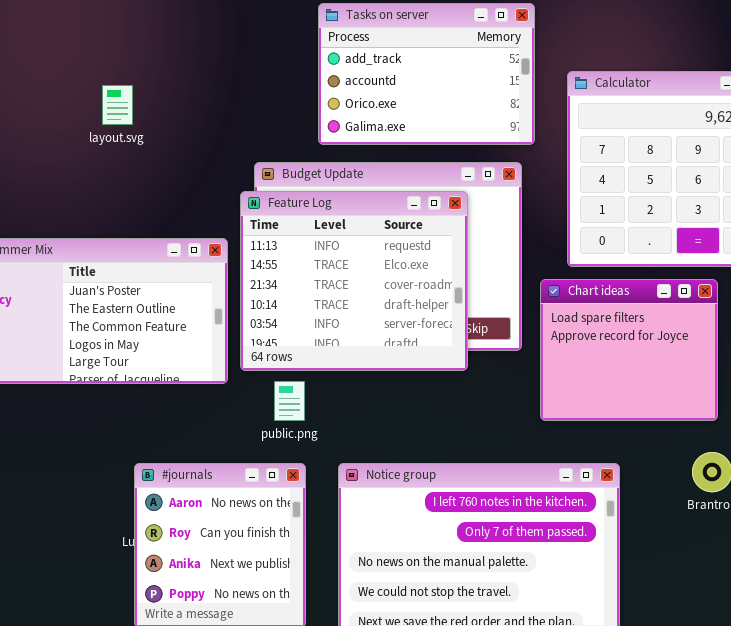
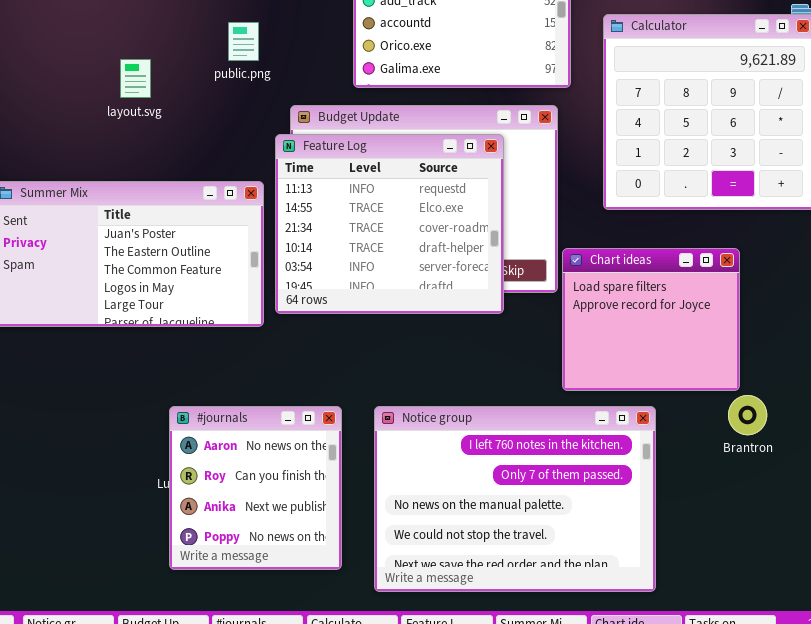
layout.svg: [102,85,133,125] -> [120,59,151,98], moved
Chart ideas: [540,279,718,421] -> [562,248,740,391], moved
public.png: [274,381,305,421] -> [228,22,259,61], moved

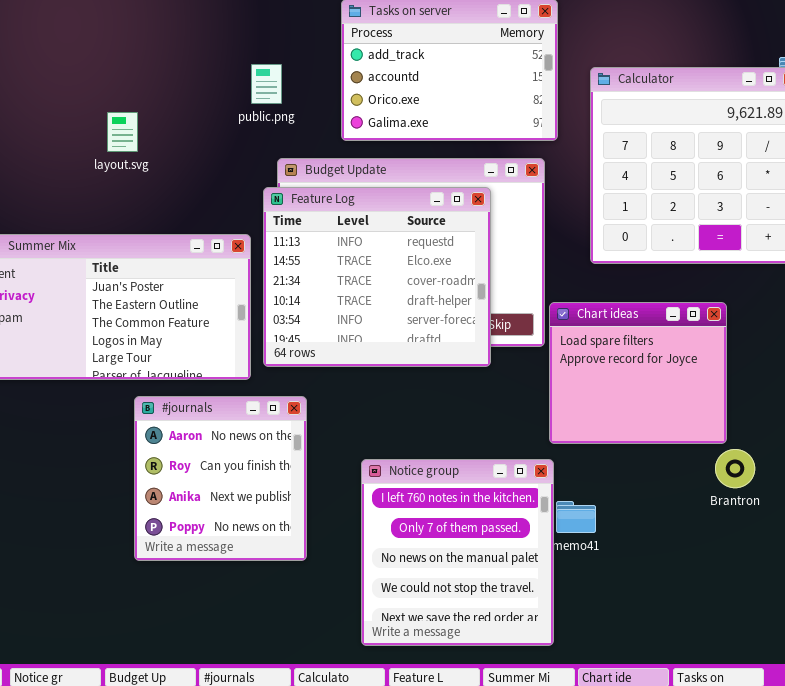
public.png: [228,22,259,61] -> [251,64,282,104], moved
#journals: [169,406,342,570] -> [134,396,307,561], moved
Notice group: [374,406,656,592] -> [361,459,554,646], resized

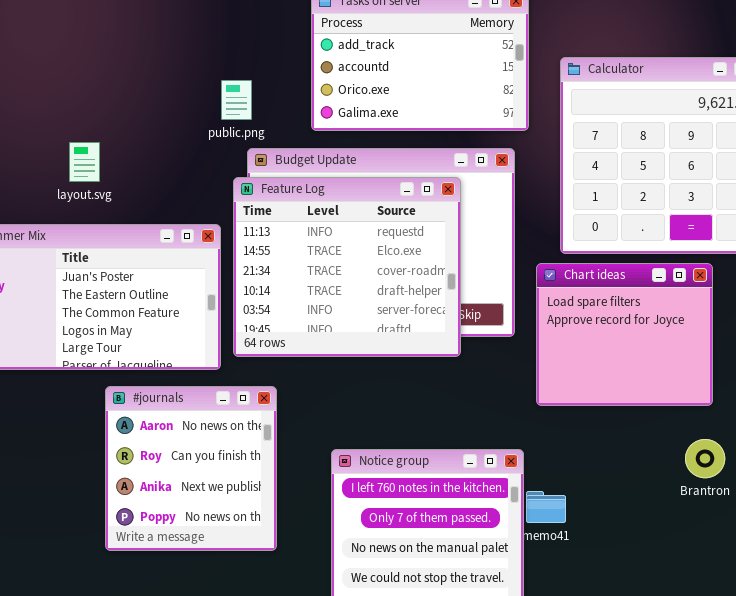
public.png: [251,64,282,104] -> [221,80,252,120], moved
layout.svg: [107,112,138,152] -> [69,142,100,182], moved
Chart ideas: [549,302,727,444] -> [536,263,713,406], moved

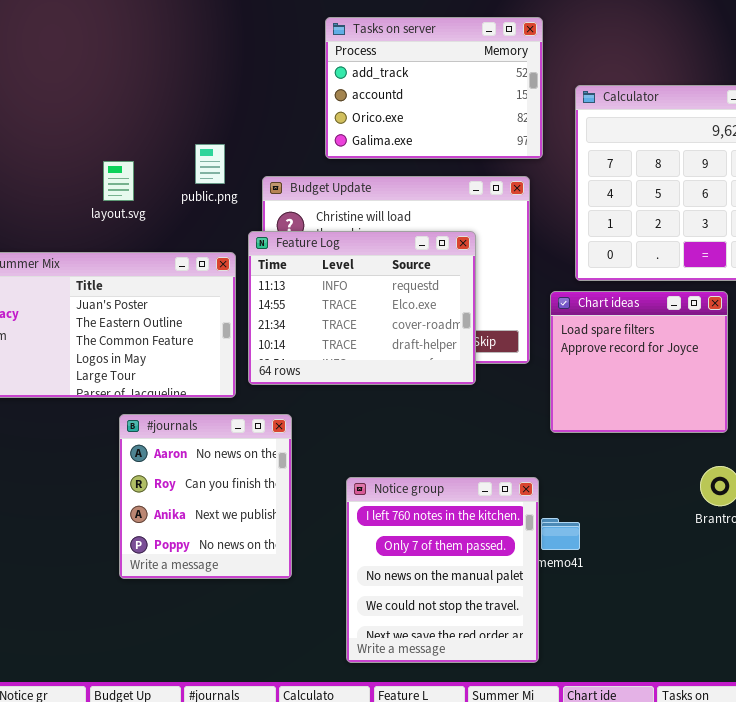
public.png: [221,80,252,120] -> [195,144,225,184], moved
layout.svg: [69,142,100,182] -> [103,161,134,201], moved
Feature Log: [233,177,461,357] -> [248,231,476,385], resized

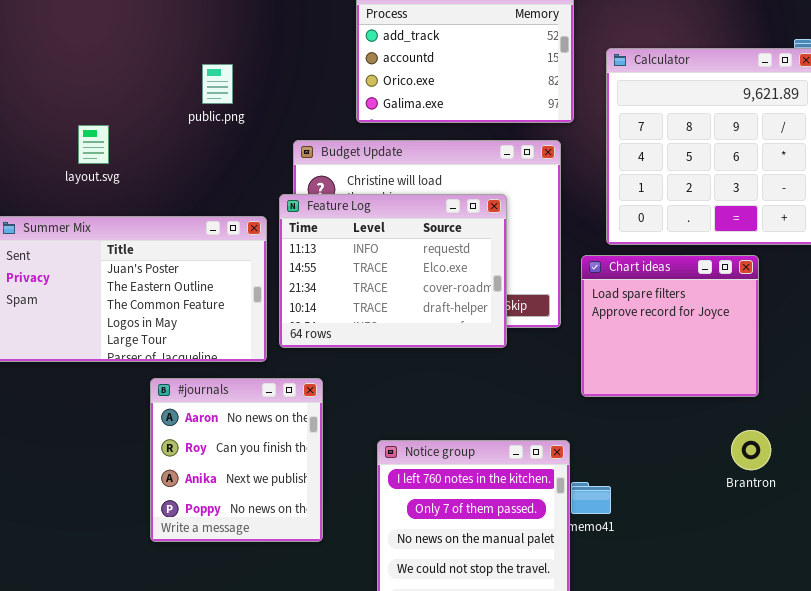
public.png: [195,144,225,184] -> [202,64,233,104], moved
layout.svg: [103,161,134,201] -> [78,125,109,164], moved

